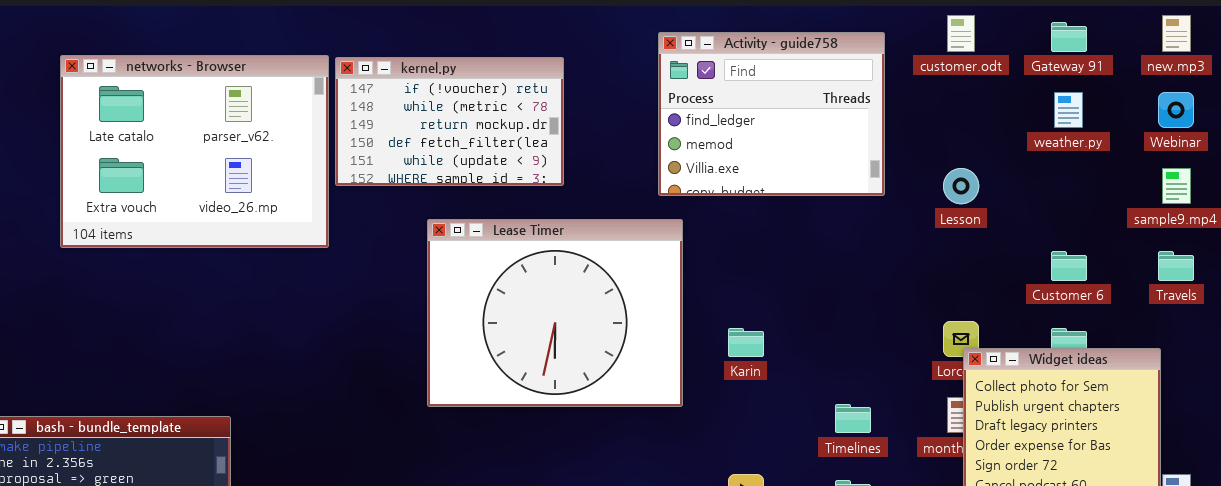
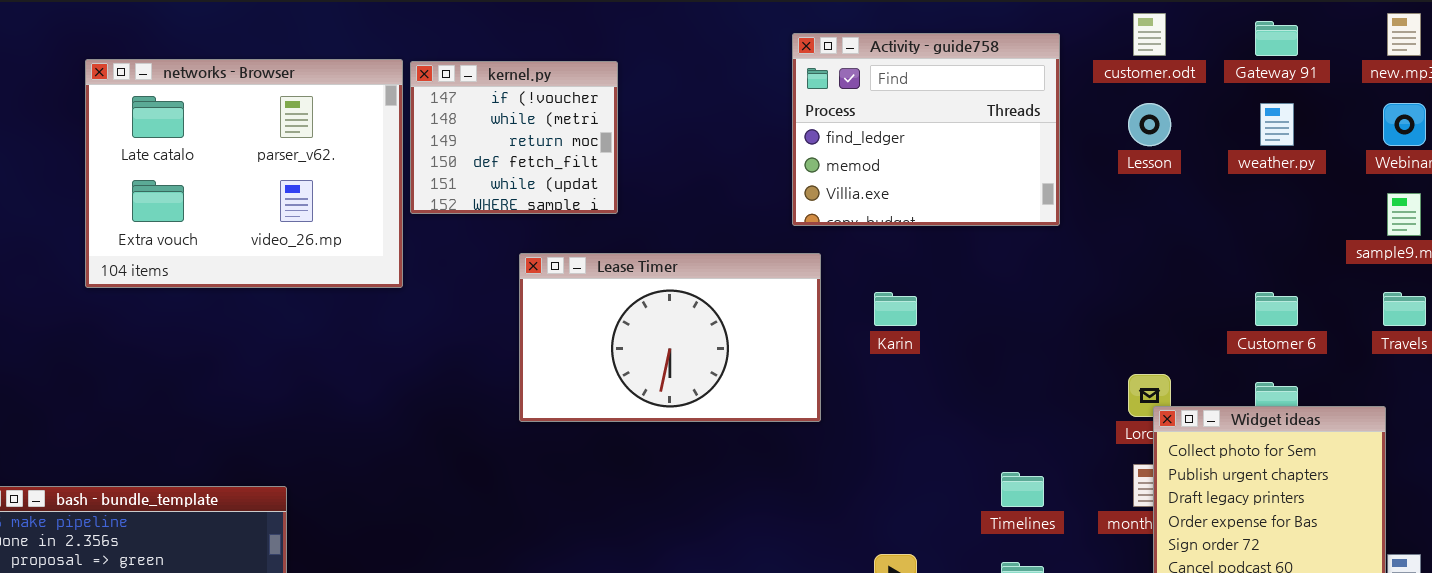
kernel.py: [335,57,564,186] -> [410,61,618,214], resized
Lesson: [943,168,979,204] -> [1128,103,1171,146], moved
Lease Timer: [427,219,683,407] -> [519,253,821,422], resized
Karin: [728,328,764,357] -> [874,292,917,326], moved

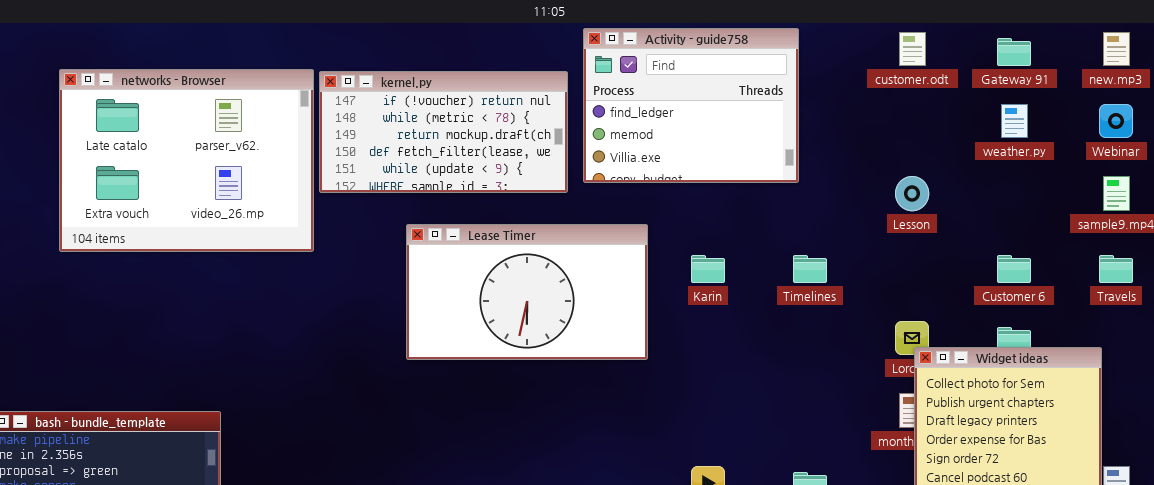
Activity - guide758: [792,33,1060,226] -> [583,28,799,183], moved
kernel.py: [410,61,618,214] -> [319,71,568,193], resized
Lesson: [1128,103,1171,146] -> [895,176,929,211], moved
Timelines: [1001,472,1044,507] -> [793,255,827,283], moved

